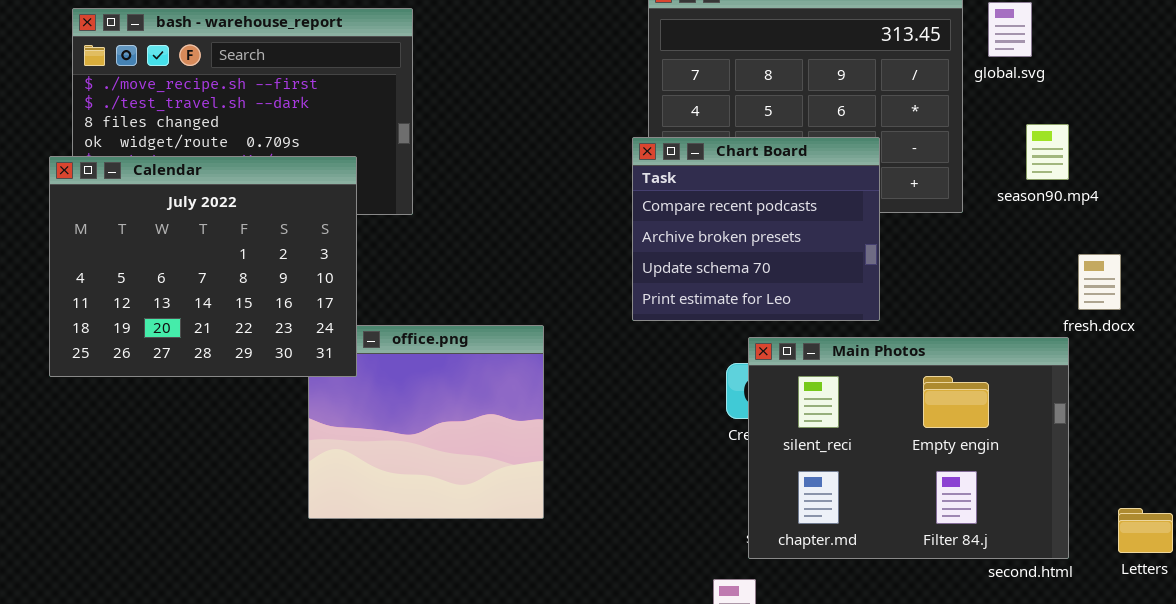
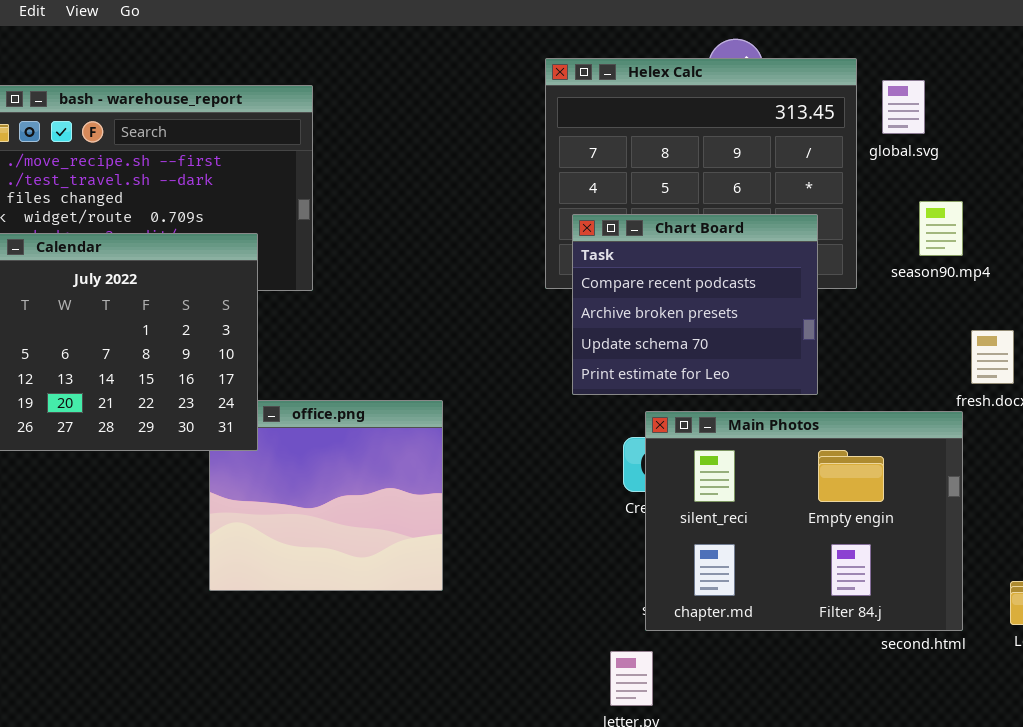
Chart Board: [632,137,880,321] -> [572,214,818,395], moved

